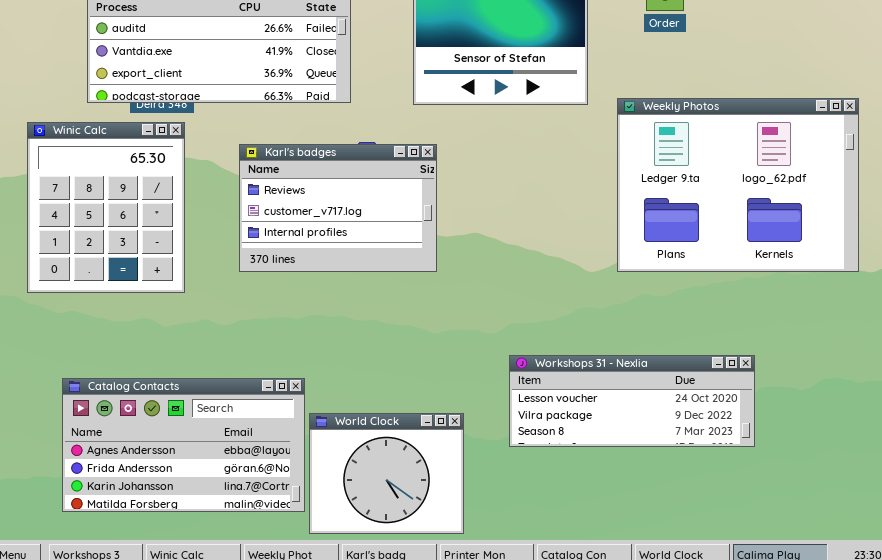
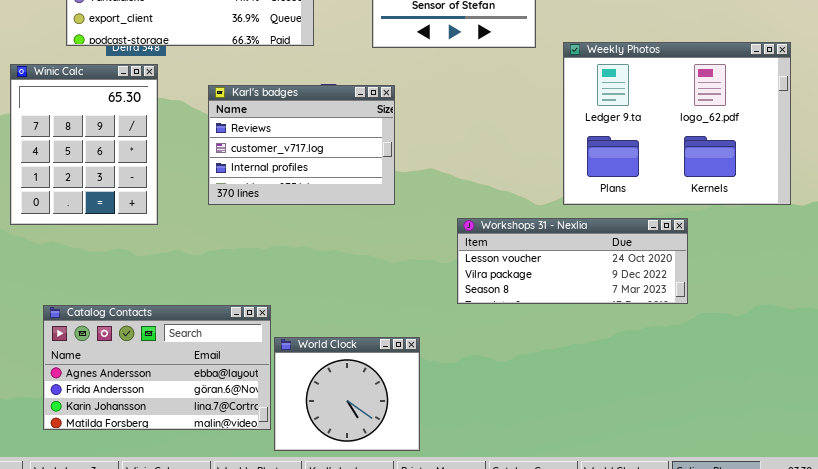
Workshops 31 - Nexlia: [509,355,755,447] -> [457,218,688,304], moved

